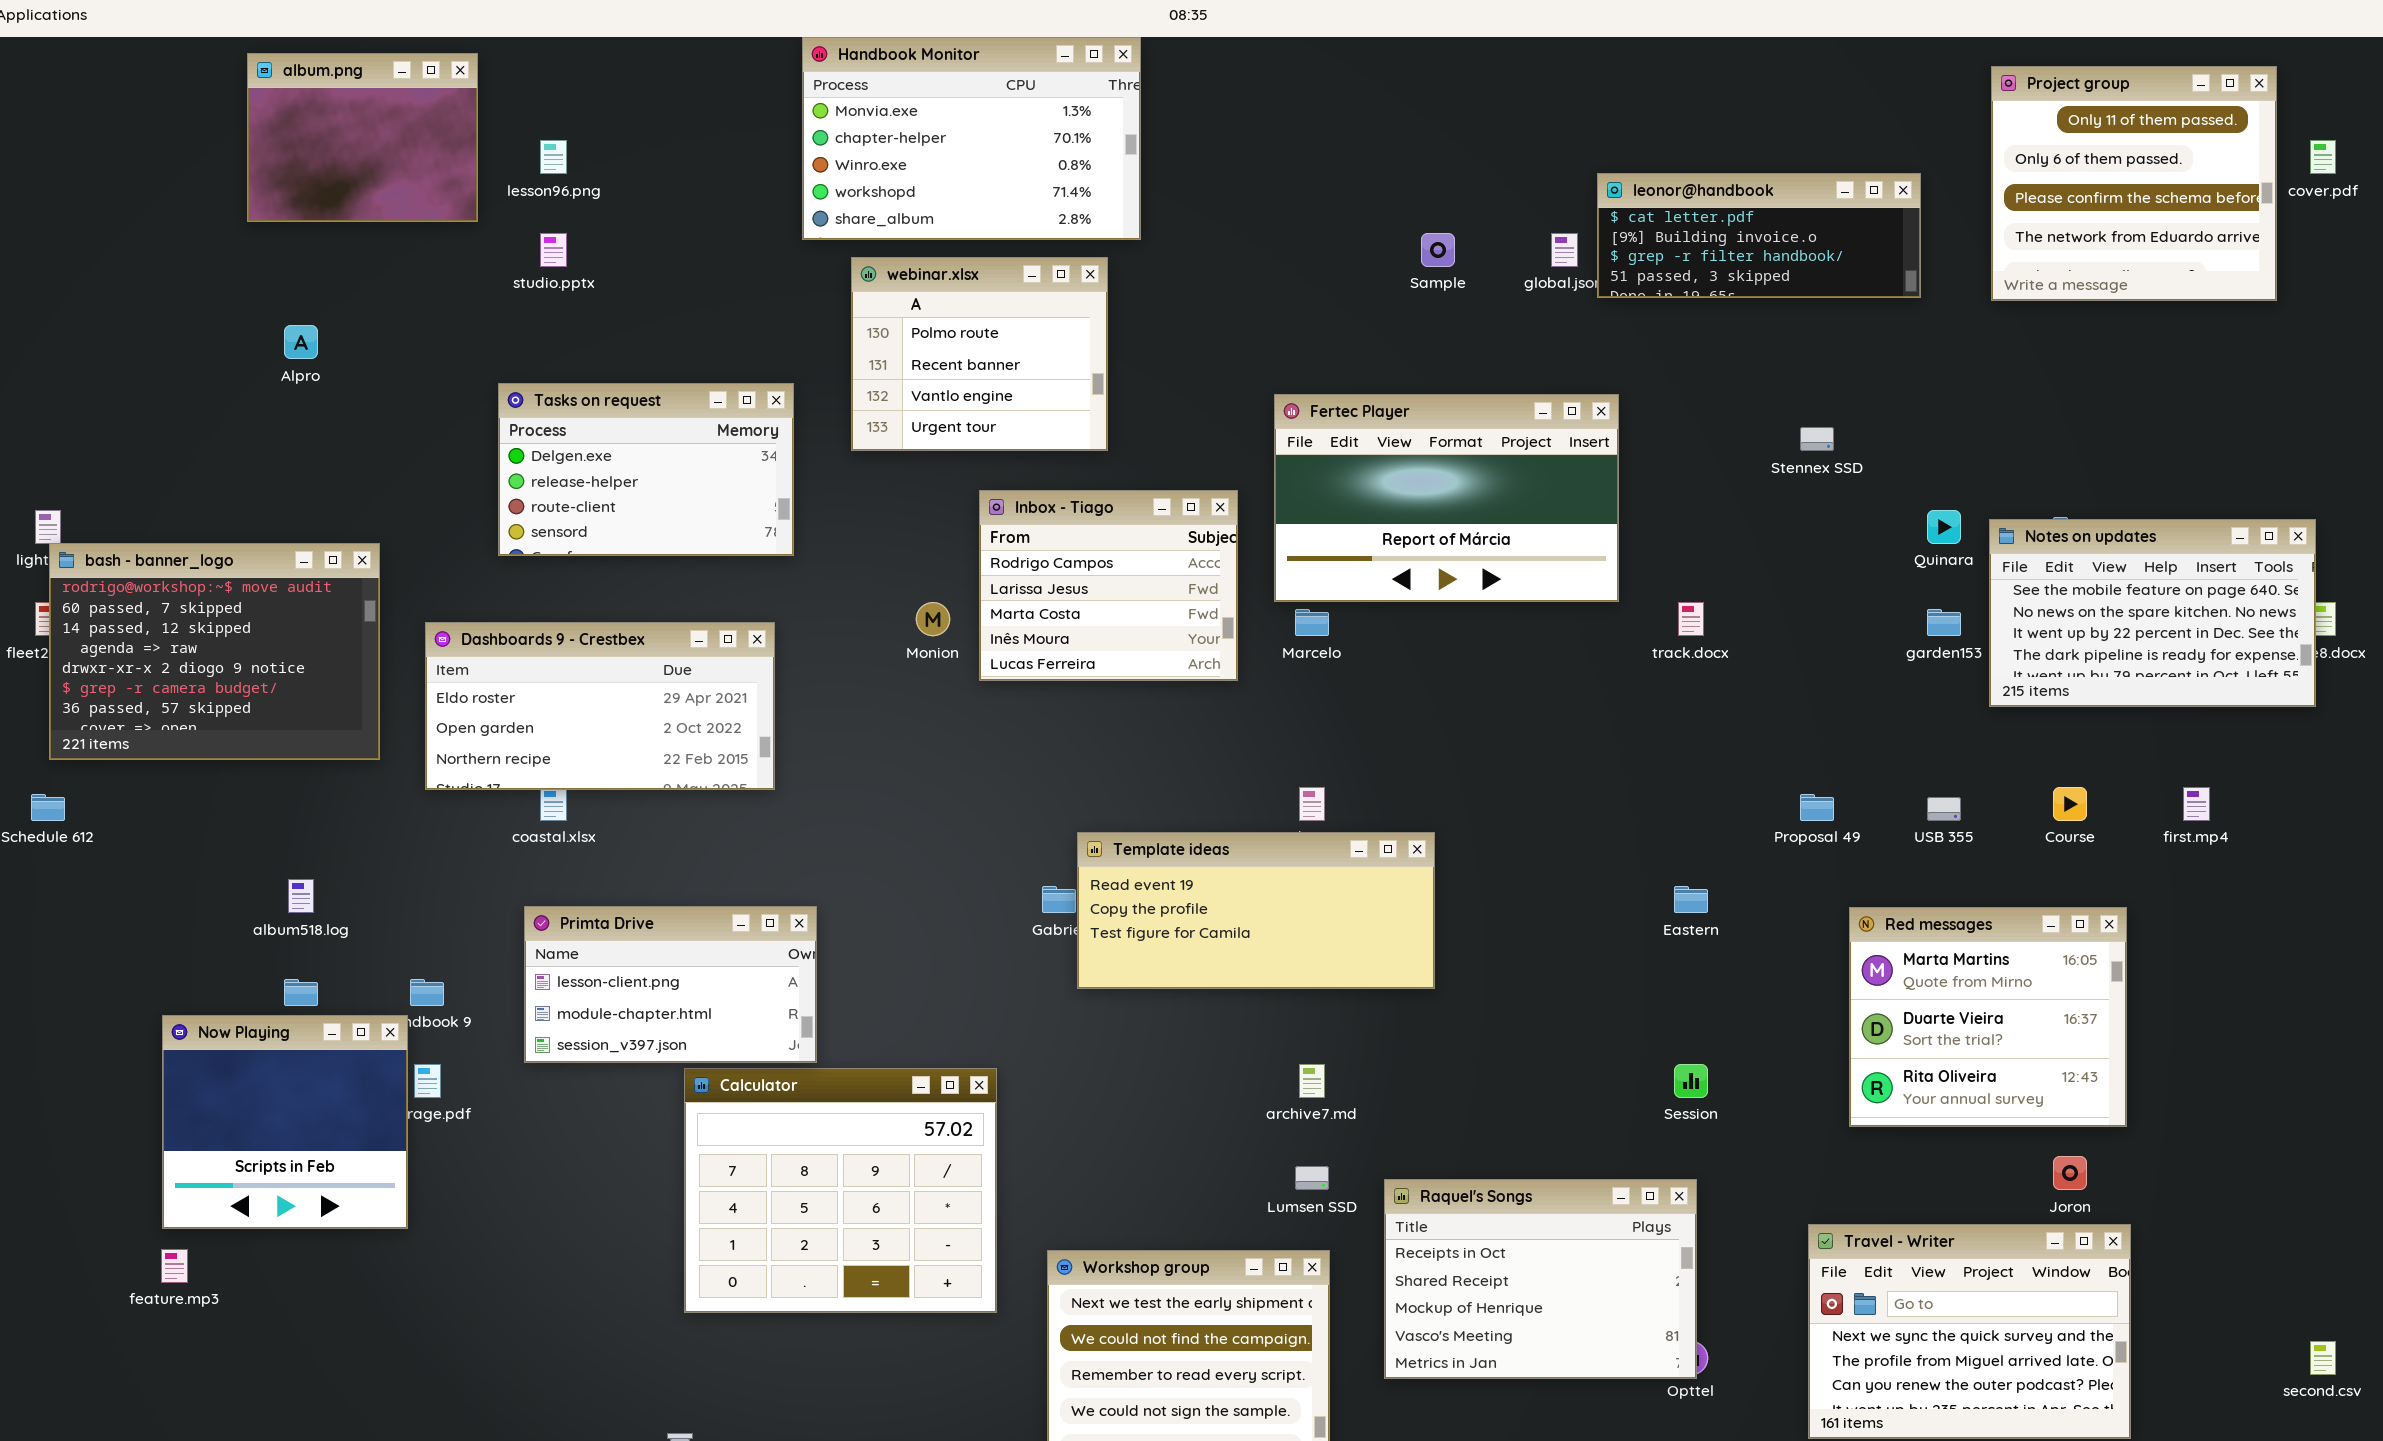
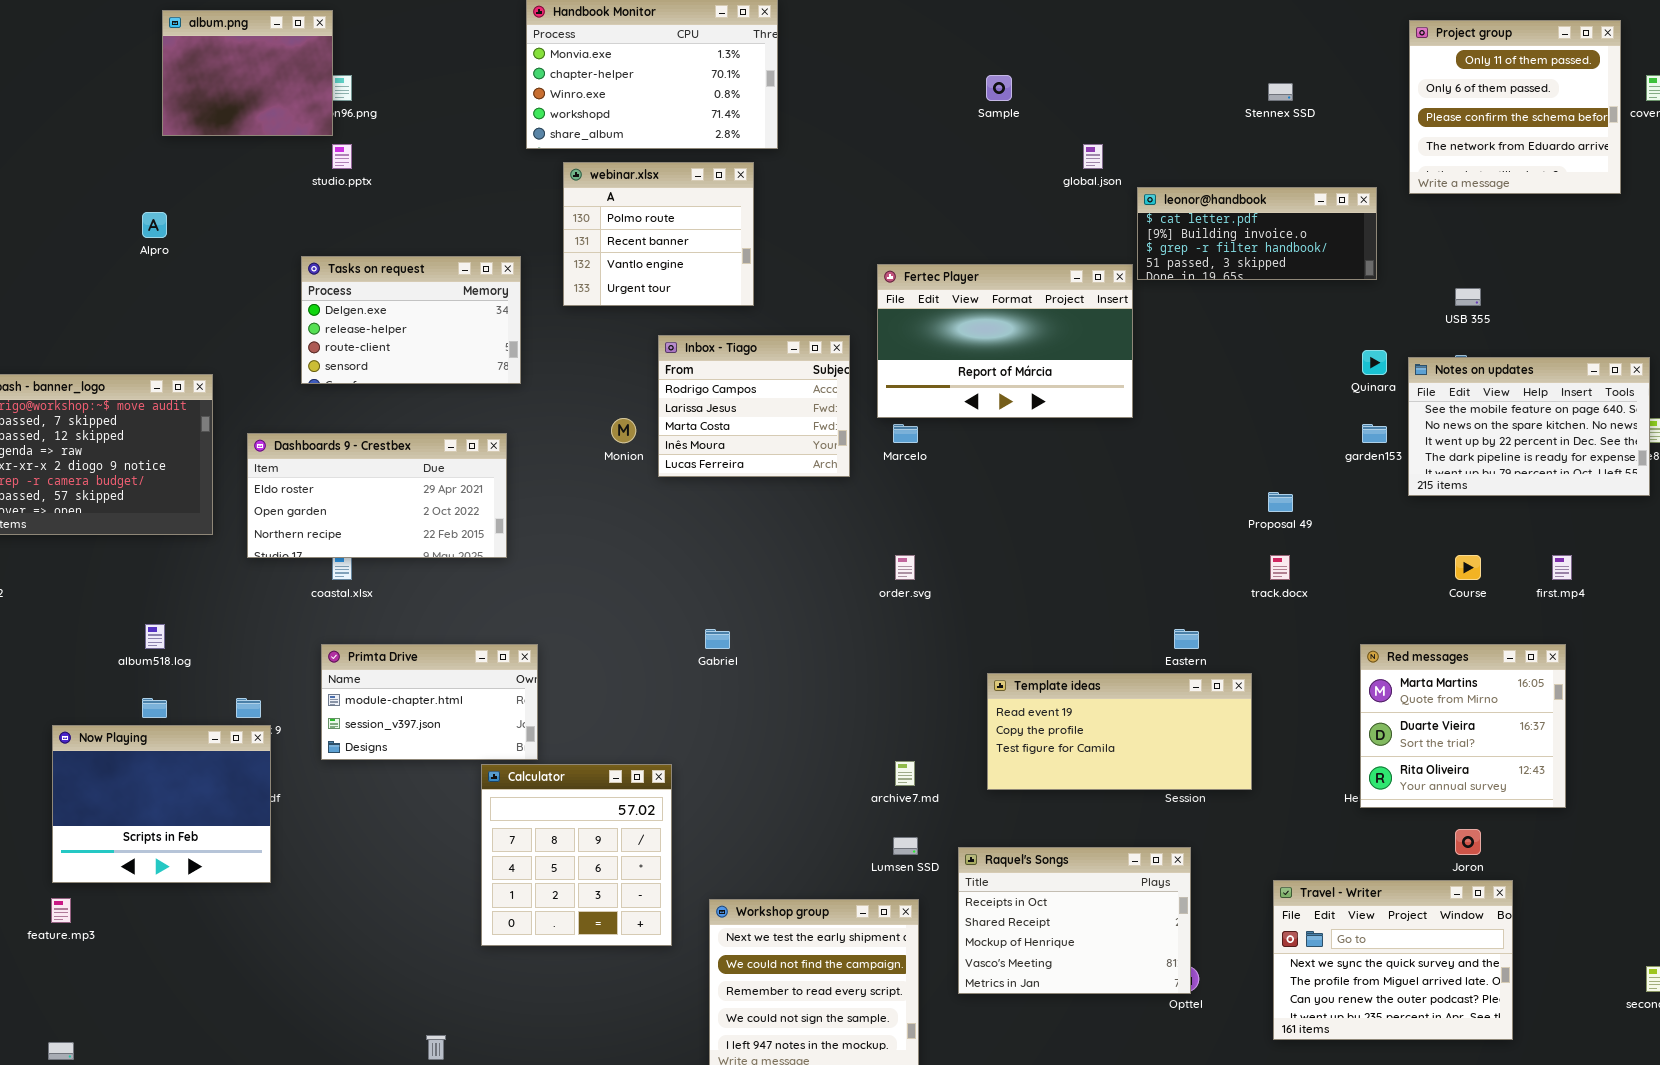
album.png: [247,53,478,222] -> [162,10,333,136], moved
leonor@handbook: [1597,173,1921,298] -> [1137,187,1377,280], moved
Sample: [1421,233,1455,267] -> [986,75,1012,101], moved
Stennex SSD: [1800,427,1834,451] -> [1268,83,1293,101], moved
track.docx: [1678,602,1704,636] -> [1270,555,1290,580], moved
Proposal 49: [1800,794,1834,821] -> [1268,492,1293,512], moved
USB 355: [1927,797,1961,821] -> [1455,288,1481,306], moved
Template ideas: [1077,832,1435,989] -> [987,673,1252,790], moved
Primta Drive: [524,906,817,1063] -> [321,644,538,760], scrolled down 1 row
Red messages: [1849,907,2127,1127] -> [1360,644,1566,808], moved
Now Playing: [162,1015,408,1229] -> [52,725,271,883], resized
Calculator: [684,1068,997,1313] -> [481,764,672,946], resized

